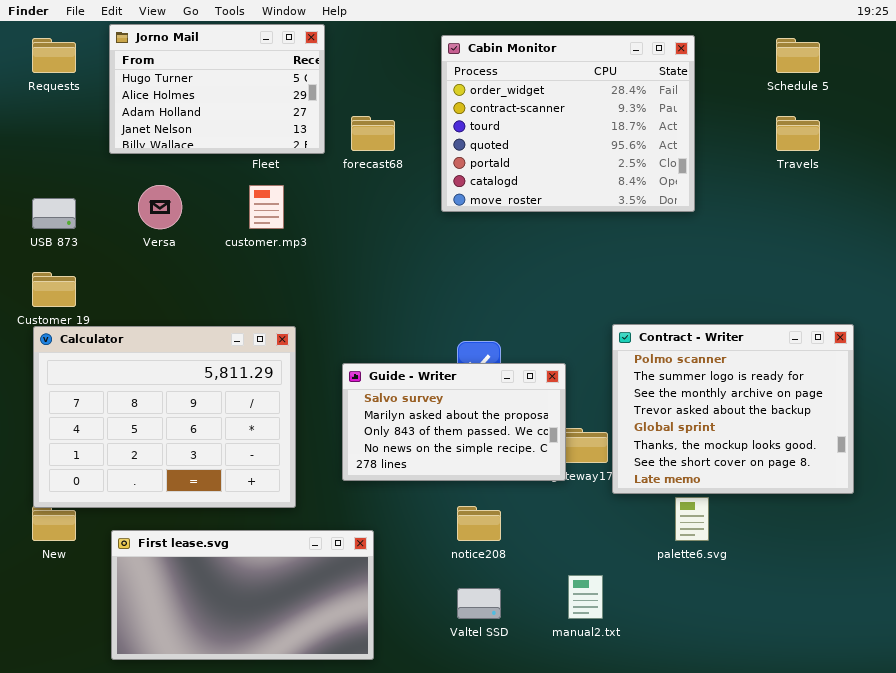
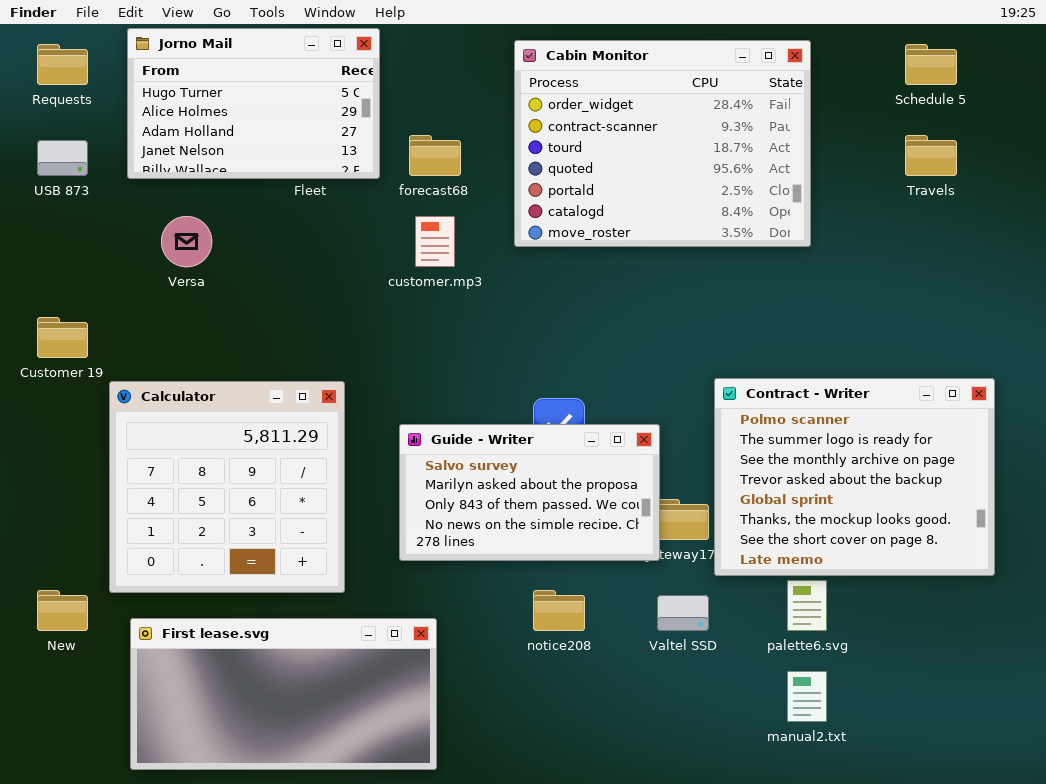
customer.mp3: [249,185,284,229] -> [415,216,455,267], moved
USB 873: [32,198,76,229] -> [37,140,88,176], moved
Calculator: [33,326,296,508] -> [109,381,345,593], resized
manual2.txt: [568,575,603,619] -> [787,671,827,722], moved
Valtel SSD: [457,588,501,619] -> [657,595,709,631], moved

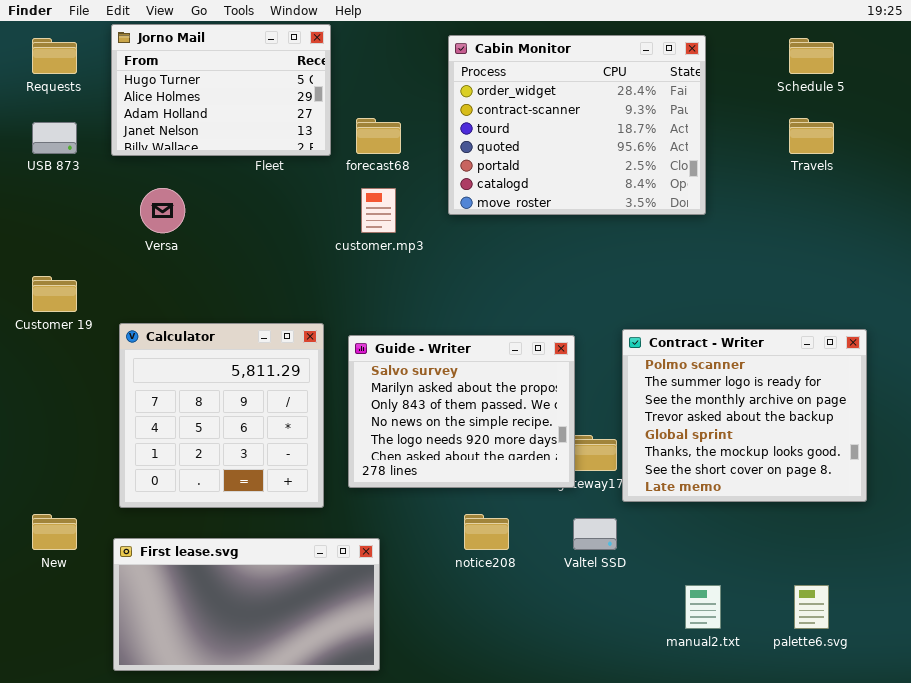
Calculator: [109,381,345,593] -> [119,323,324,508], moved
Guide - Writer: [399,424,660,561] -> [348,335,575,488], resized
palette6.svg: [787,580,827,631] -> [794,585,829,629], moved

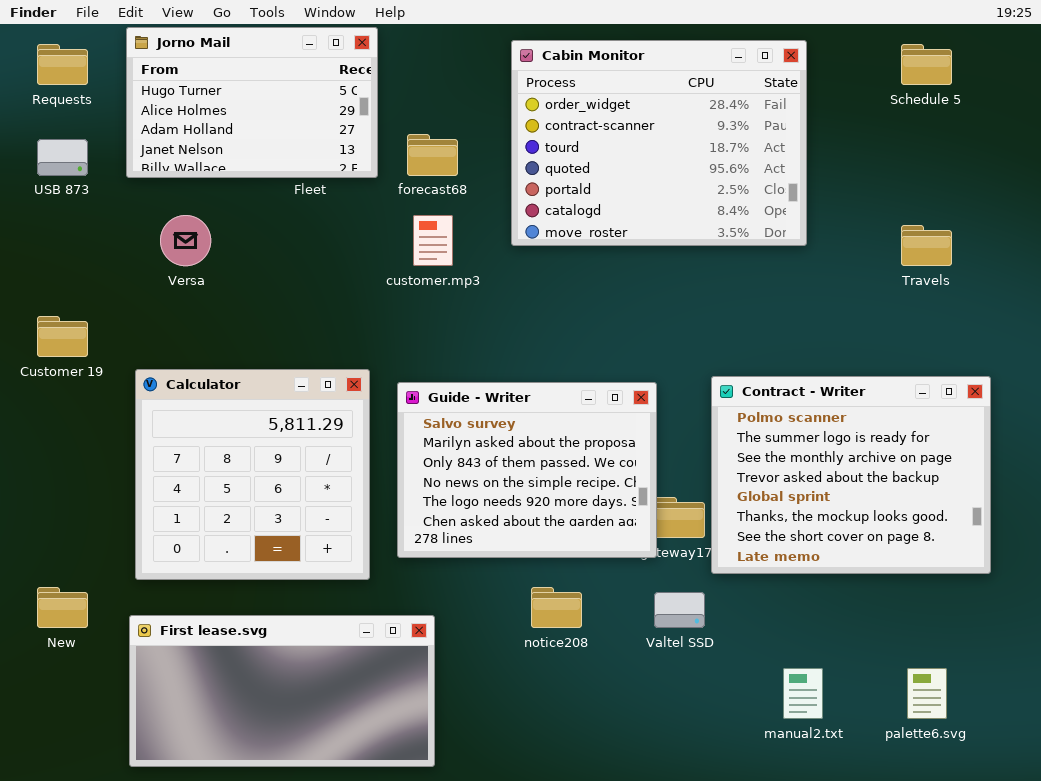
Travels: [789,118,834,154] -> [901,225,952,266], moved

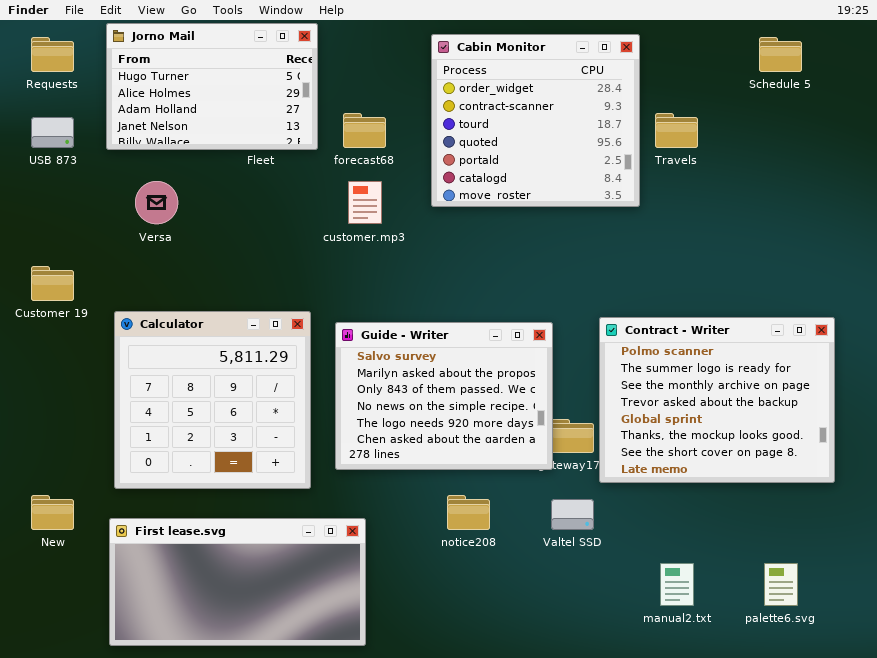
Cabin Monitor: [511,40,807,246] -> [431,34,640,207], resized
Travels: [901,225,952,266] -> [655,113,698,148], moved

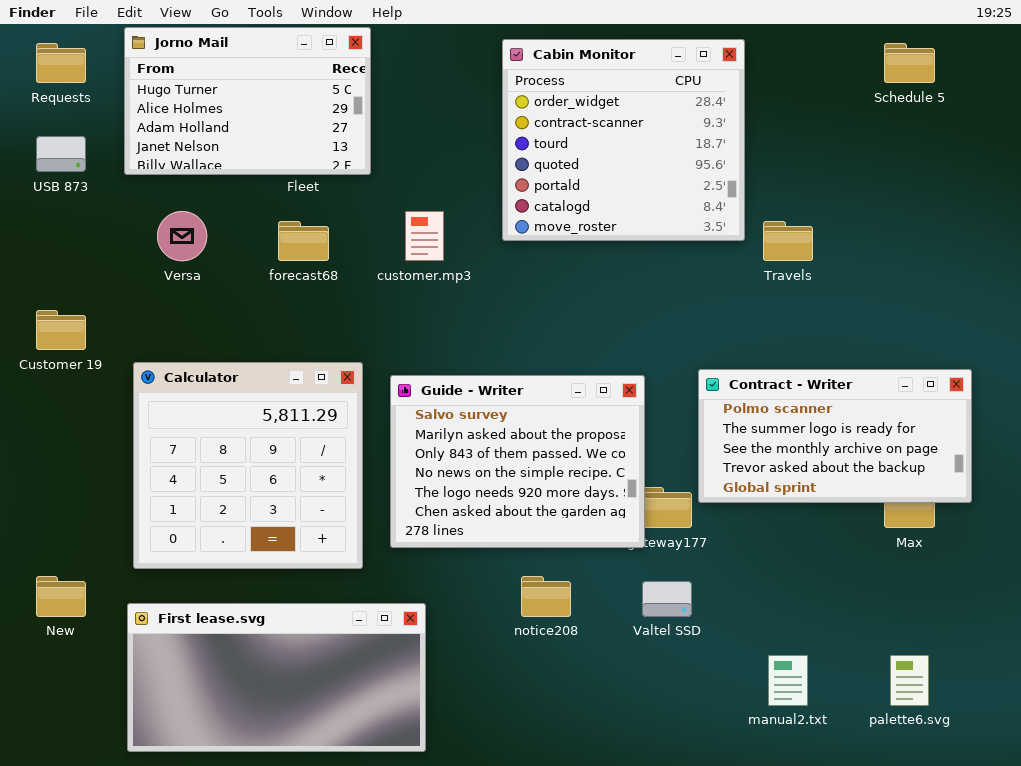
forecast68: [343,113,386,148] -> [278,221,329,261], moved
Travels: [655,113,698,148] -> [763,221,813,261], moved
Contract - Writer: [599,317,835,483] -> [698,369,972,503], resized

